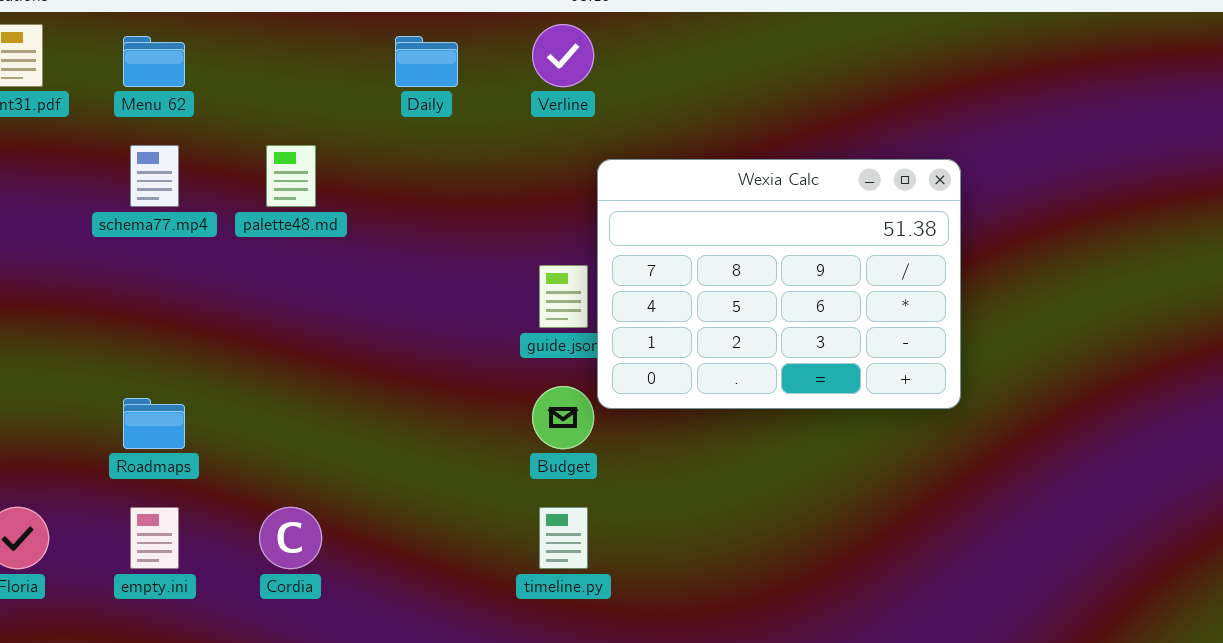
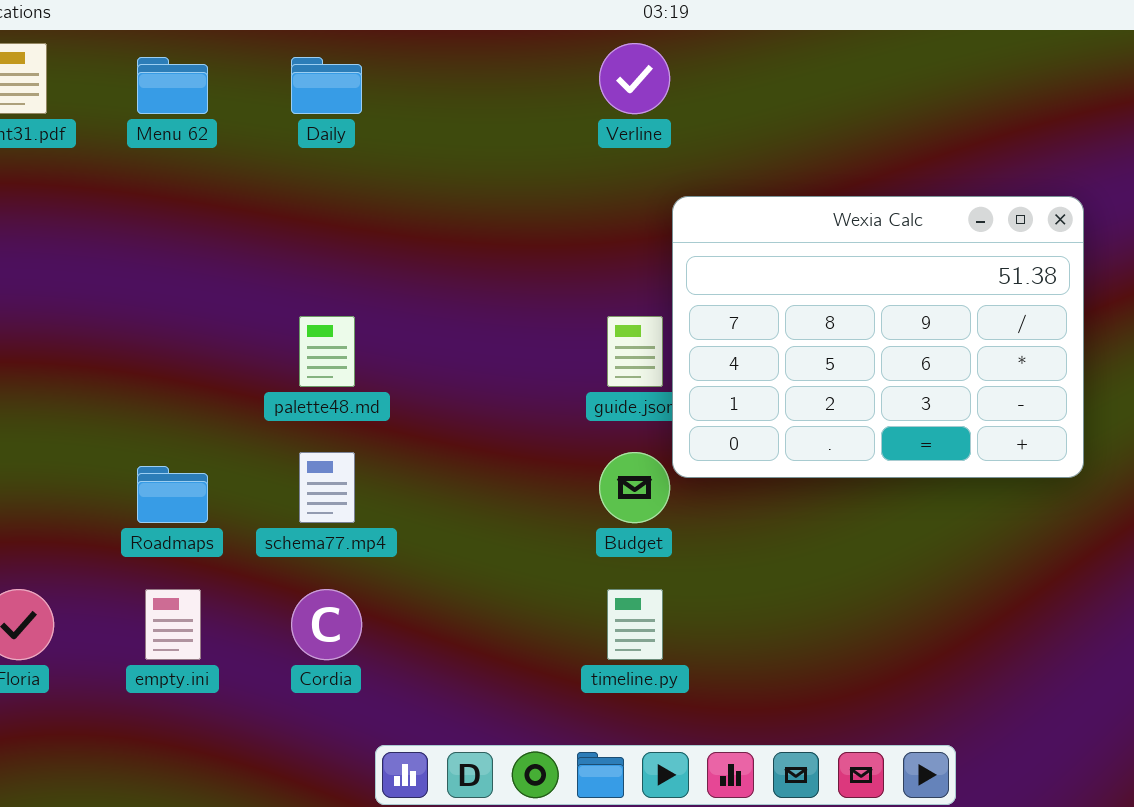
Daily: [395,36,458,87] -> [291,57,362,114], moved
schema77.mp4: [130,145,179,207] -> [299,452,355,523], moved
palette48.md: [266,145,316,207] -> [299,316,355,387], moved

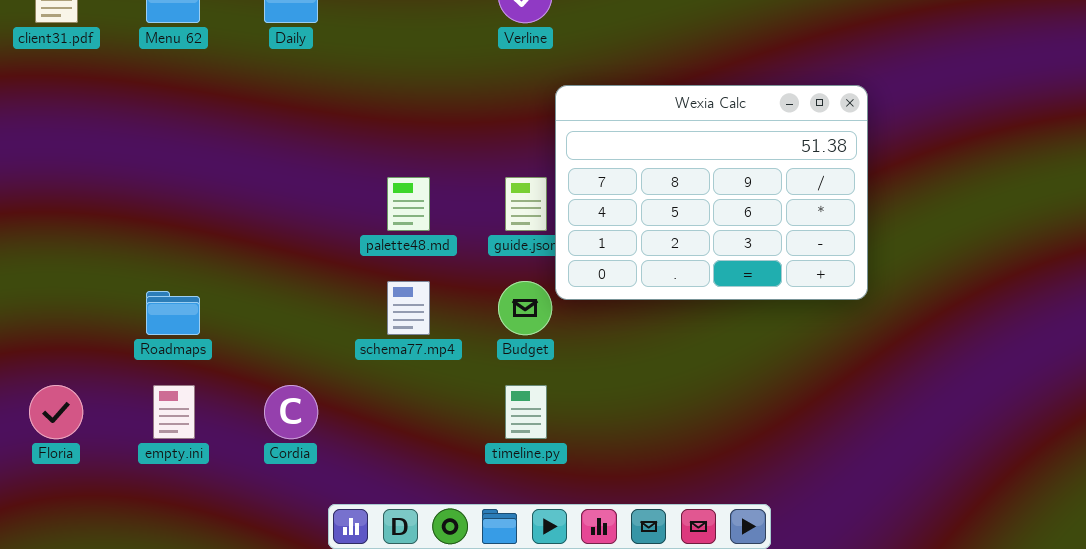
palette48.md: [299,316,355,387] -> [387,177,430,231], moved
schema77.mp4: [299,452,355,523] -> [387,281,430,335], moved

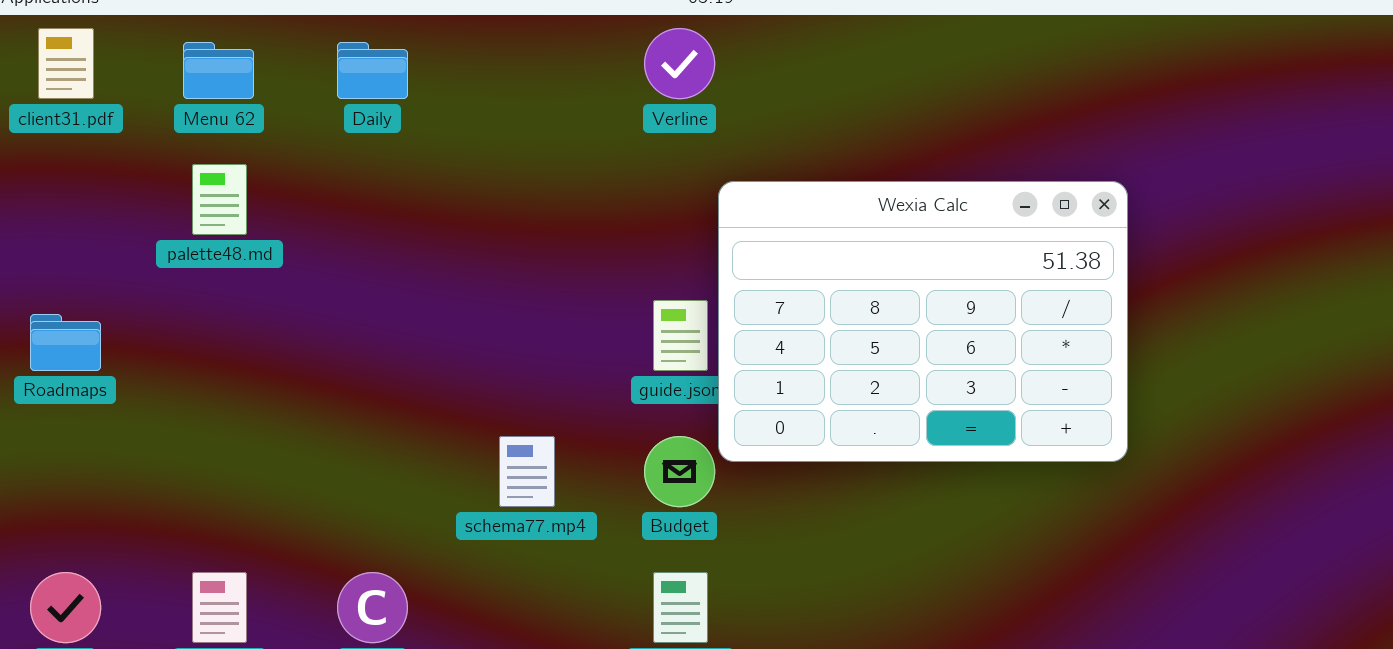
palette48.md: [387,177,430,231] -> [192,164,247,235], moved
Roadmaps: [146,291,200,335] -> [30,314,101,371], moved

